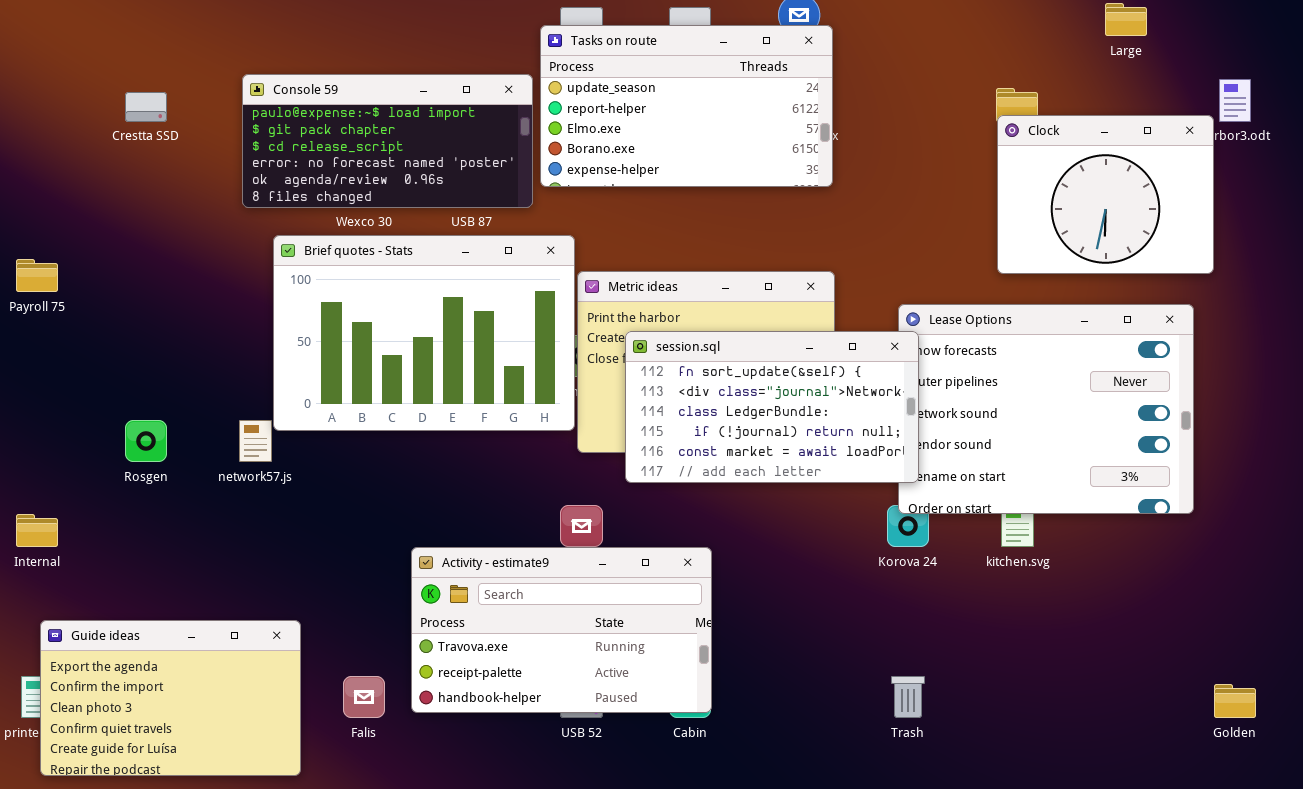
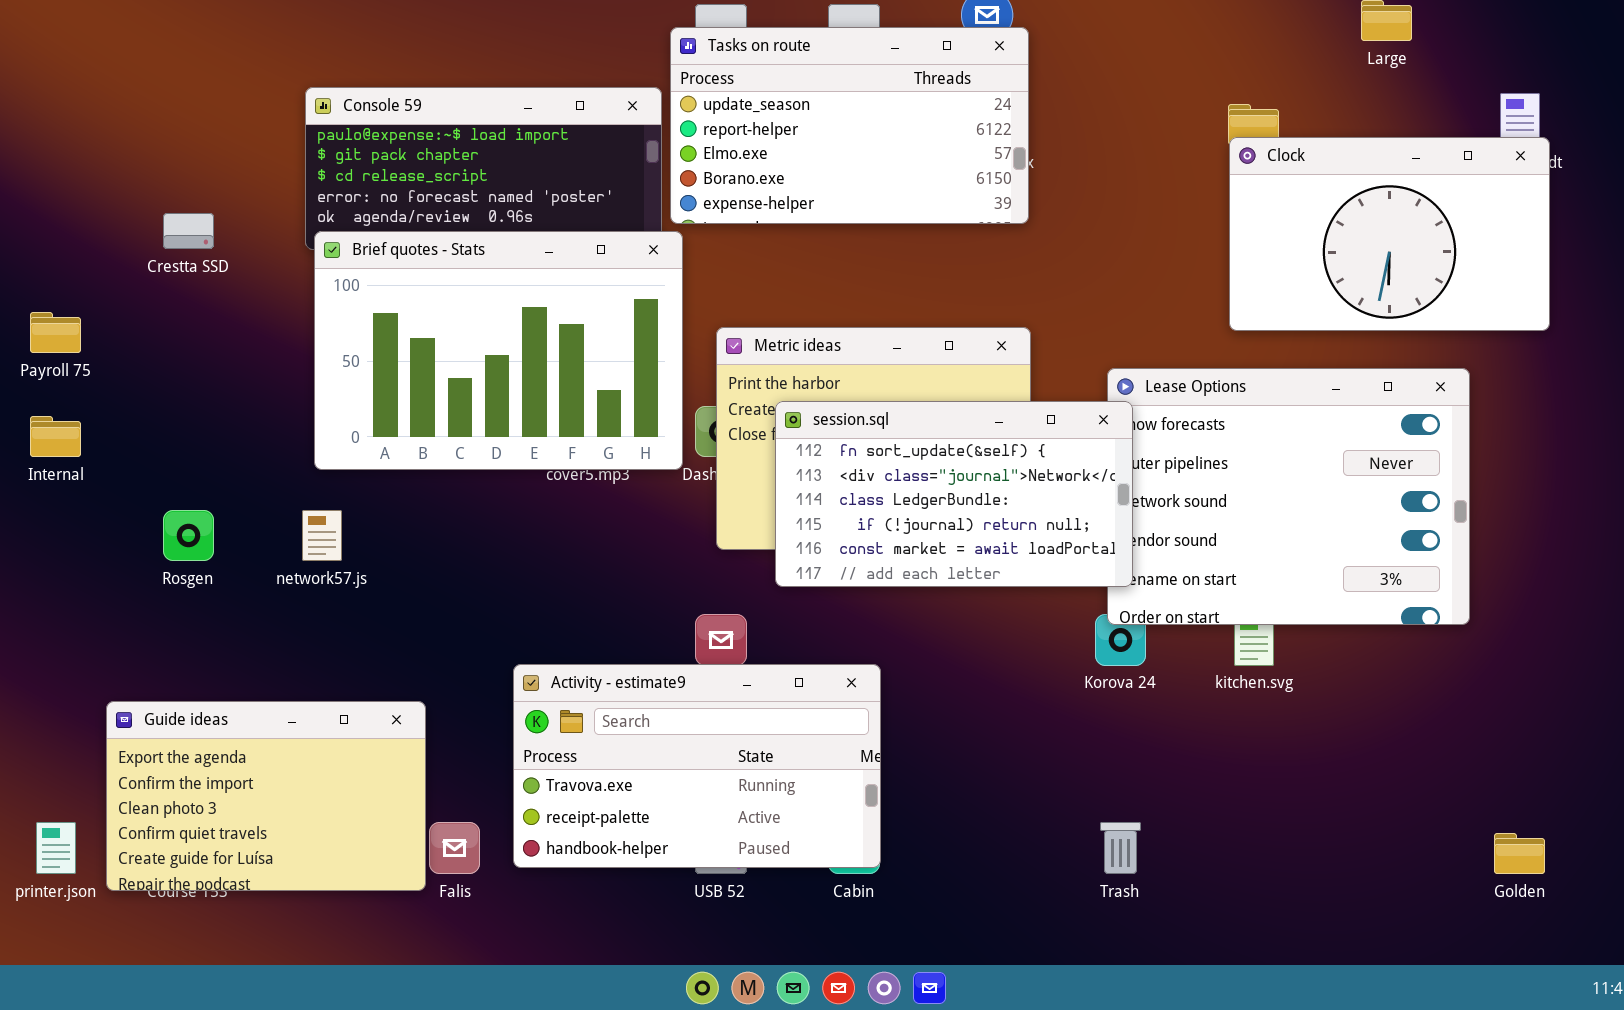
Crestta SSD: [125,92,167,122] -> [163,213,214,249], moved
Clock: [997,115,1214,274] -> [1229,137,1550,331], resized
Brief quotes - Stats: [273,235,575,431] -> [314,231,683,470], moved
Internal: [16,514,58,547] -> [30,416,81,457], moved
Guide ideas: [40,620,301,776] -> [106,701,426,891], moved

